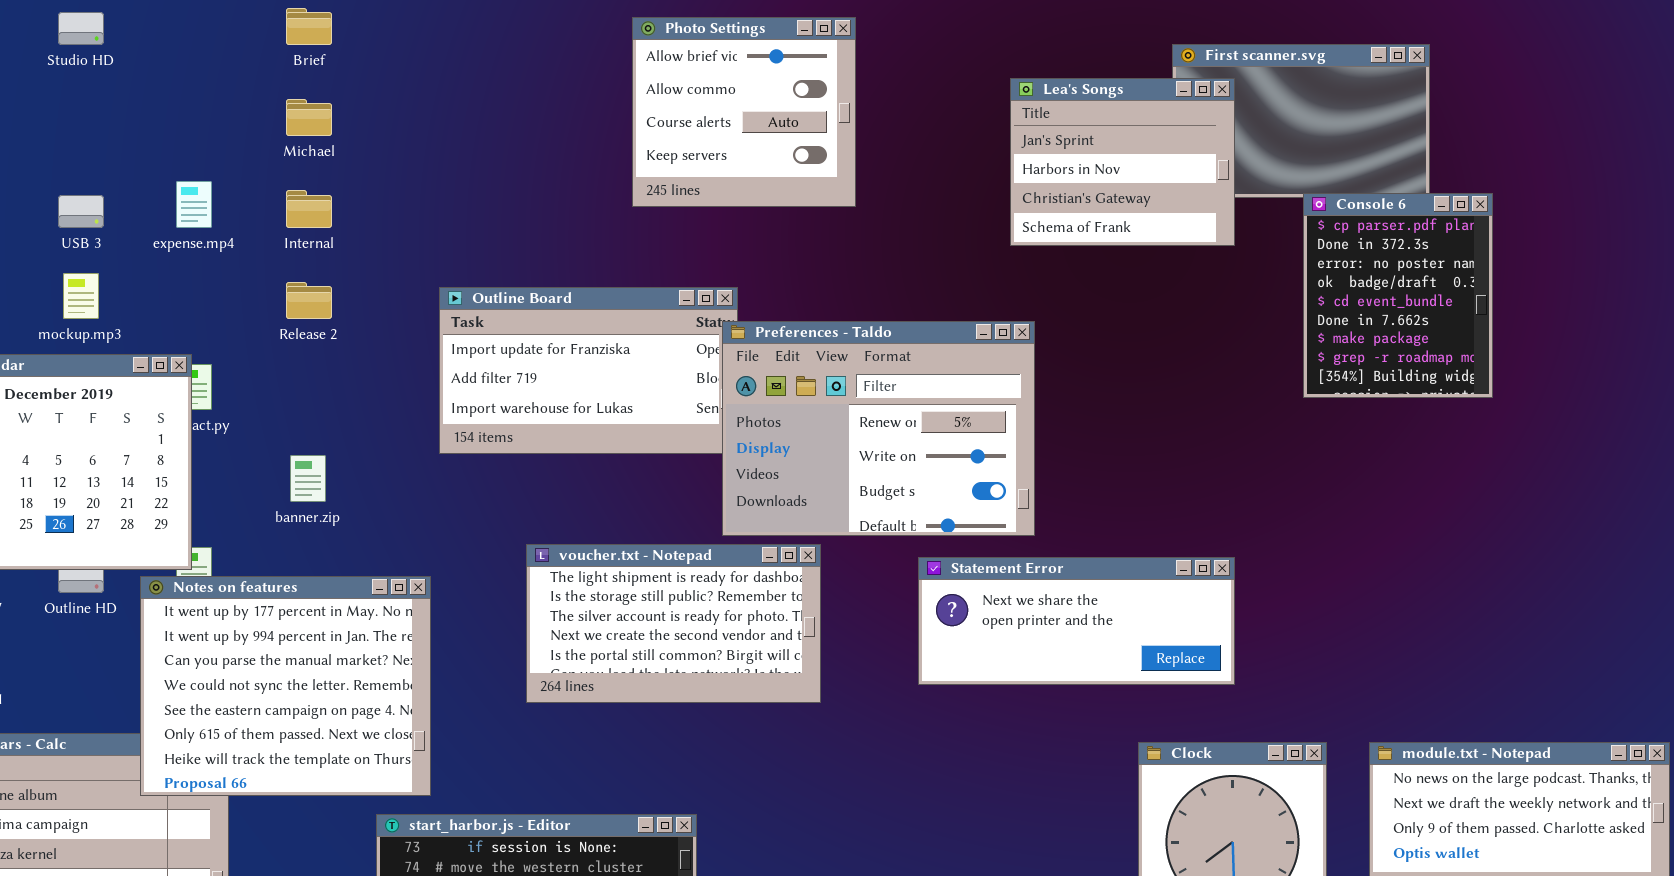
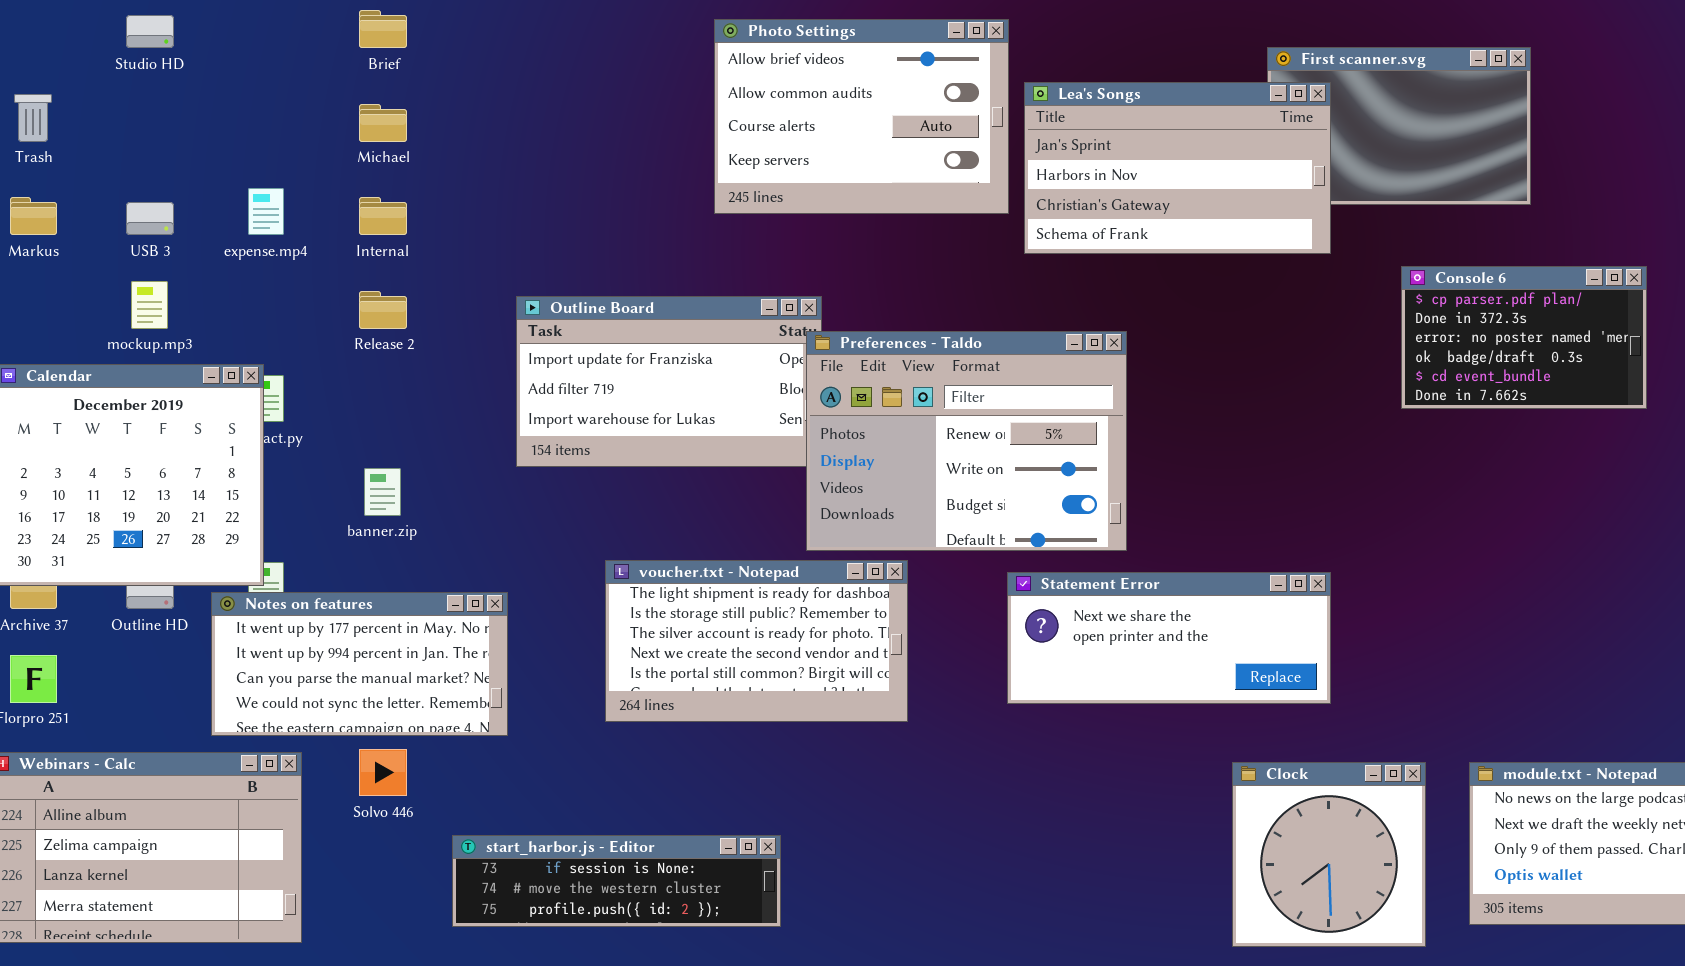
Photo Settings: [632,17,856,207] -> [714,19,1009,214], resized
Lea's Songs: [1010,78,1235,246] -> [1024,82,1331,254], resized
Console 6: [1303,193,1493,398] -> [1401,266,1647,409], resized
Notes on features: [140,576,431,796] -> [211,592,508,736], resized

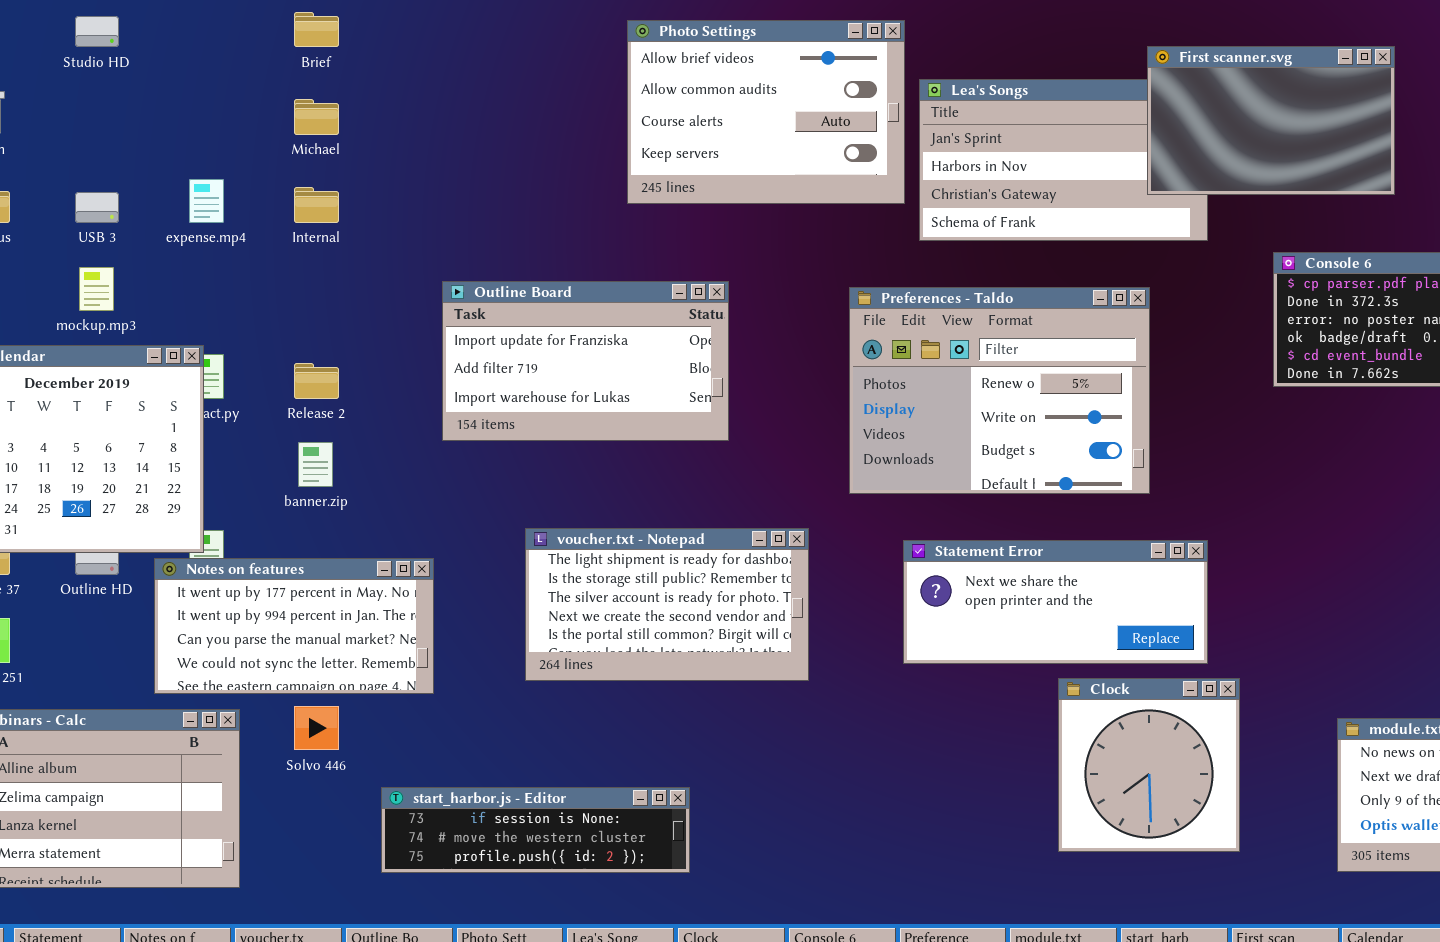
First scanner.svg: [1267,47,1531,205] -> [1147,46,1395,195], raised
Release 2: [359,291,407,329] -> [294,363,339,399], moved
Preferences - Taldo: [806,331,1127,551] -> [849,287,1150,494], moved
Clock: [1232,762,1426,947] -> [1058,678,1240,852], moved

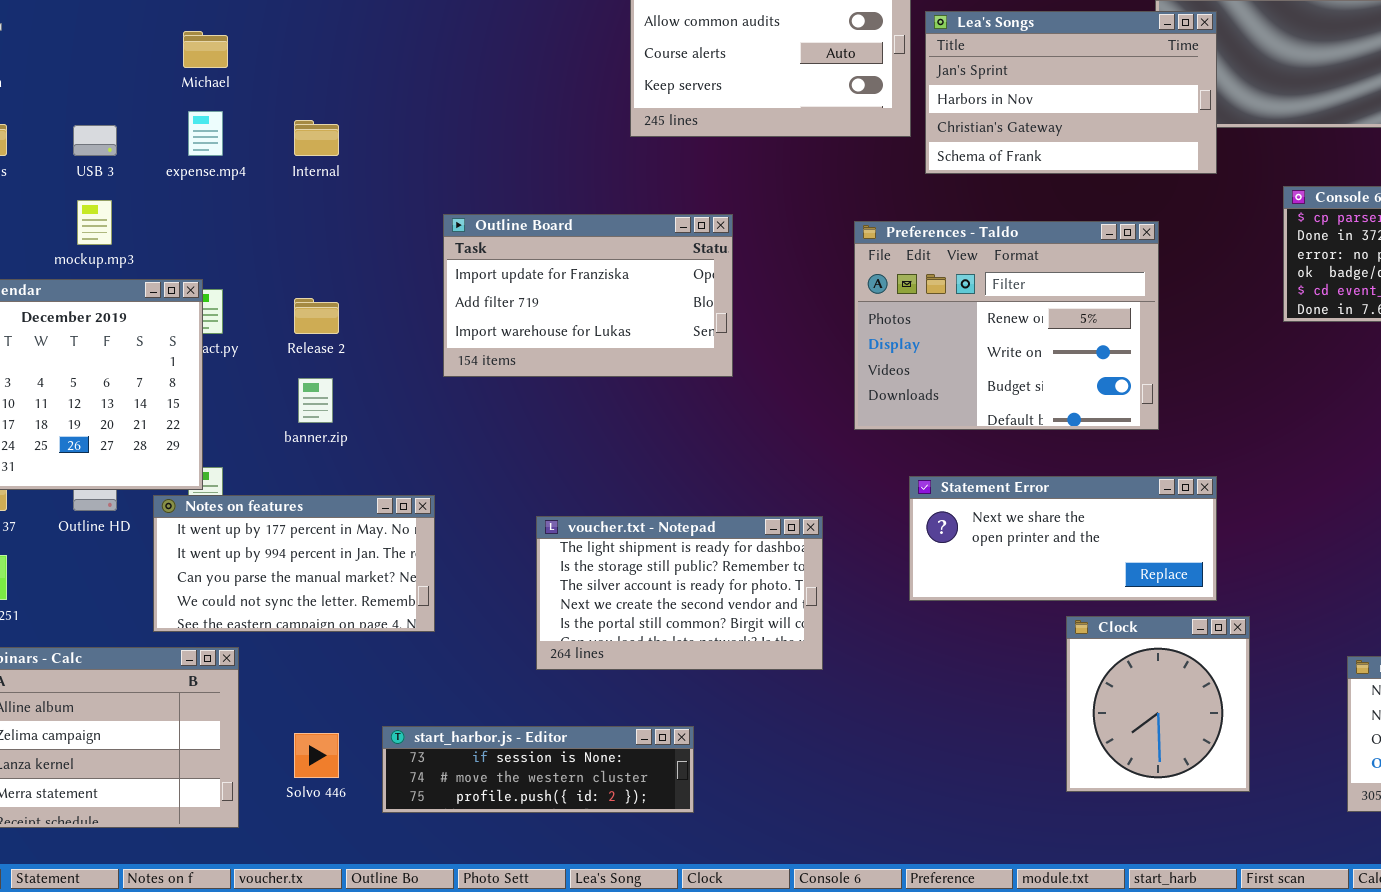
Lea's Songs: [919,79,1208,241] -> [925,11,1217,174], raised
Michael: [294,99,339,135] -> [183,31,228,68], moved
voucher.txt - Notepad: [525,528,809,681] -> [536,516,823,670], moved
Solvo 446: [294,706,339,750] -> [294,733,339,778], moved

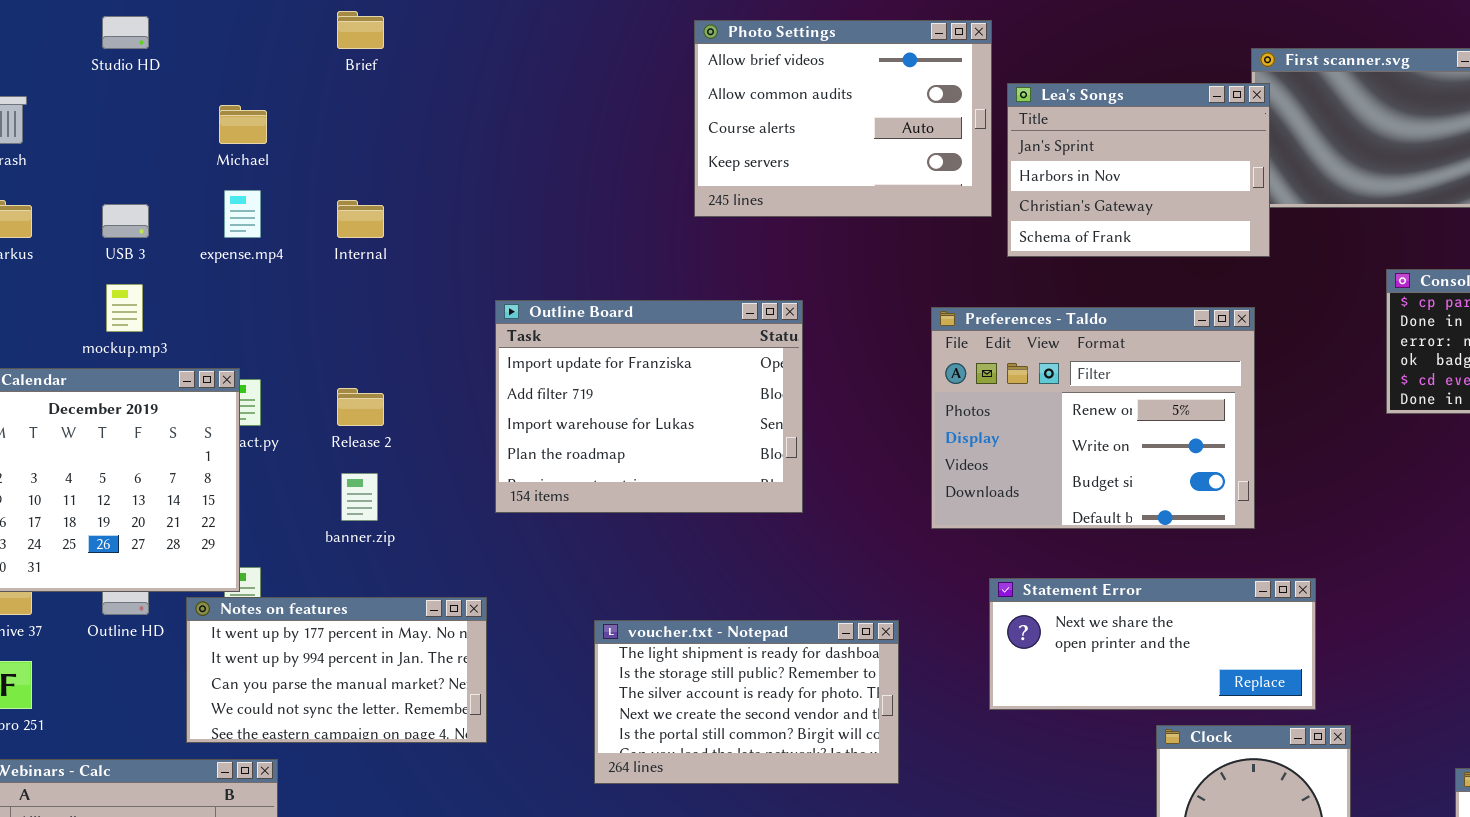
Lea's Songs: [925,11,1217,174] -> [1007,83,1270,257], resized
Outline Board: [443,214,733,377] -> [495,300,803,513], resized

